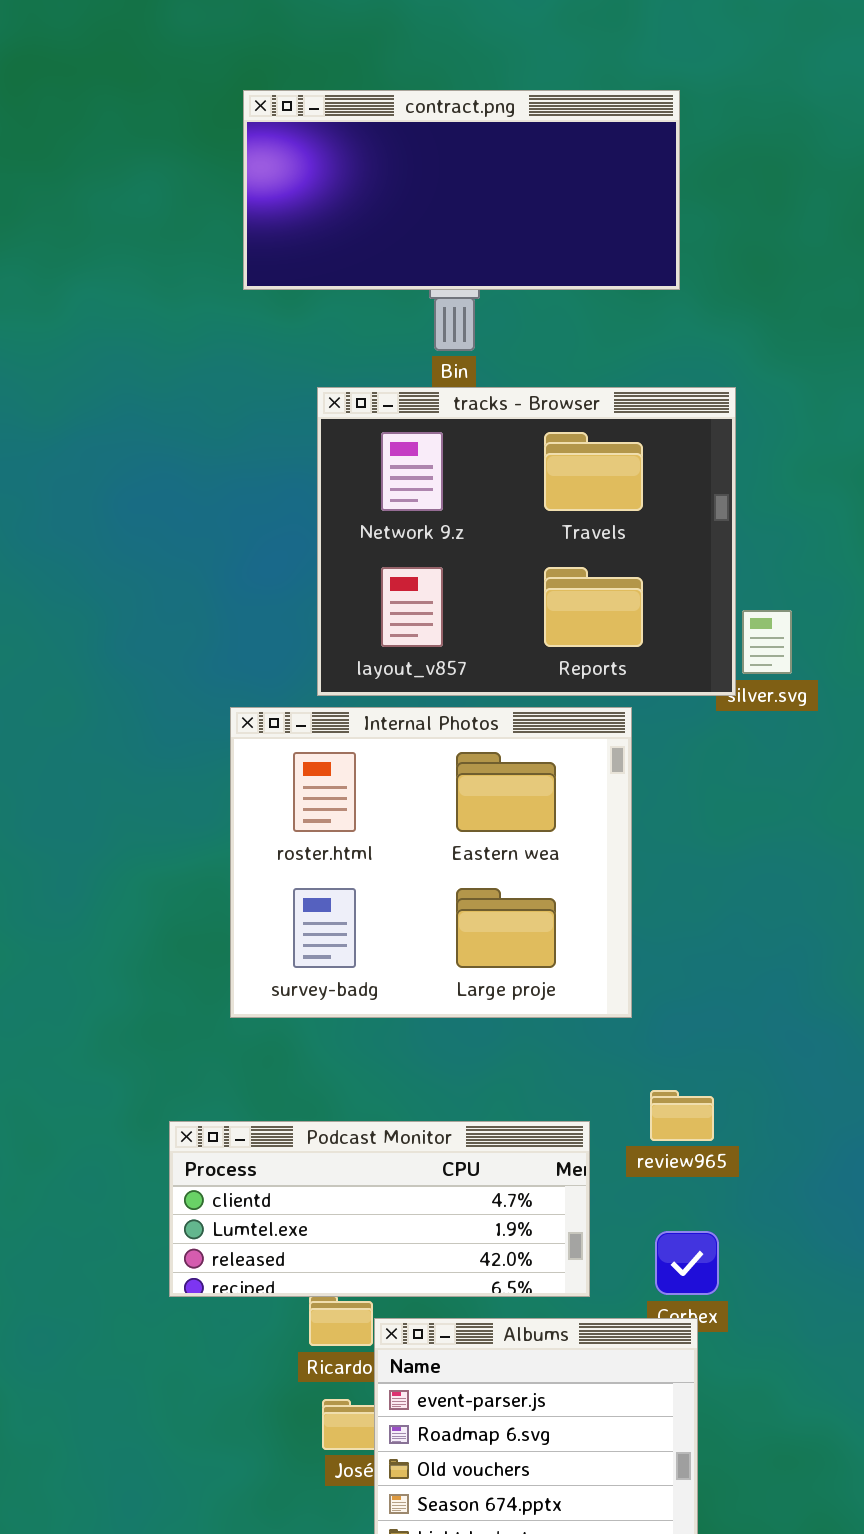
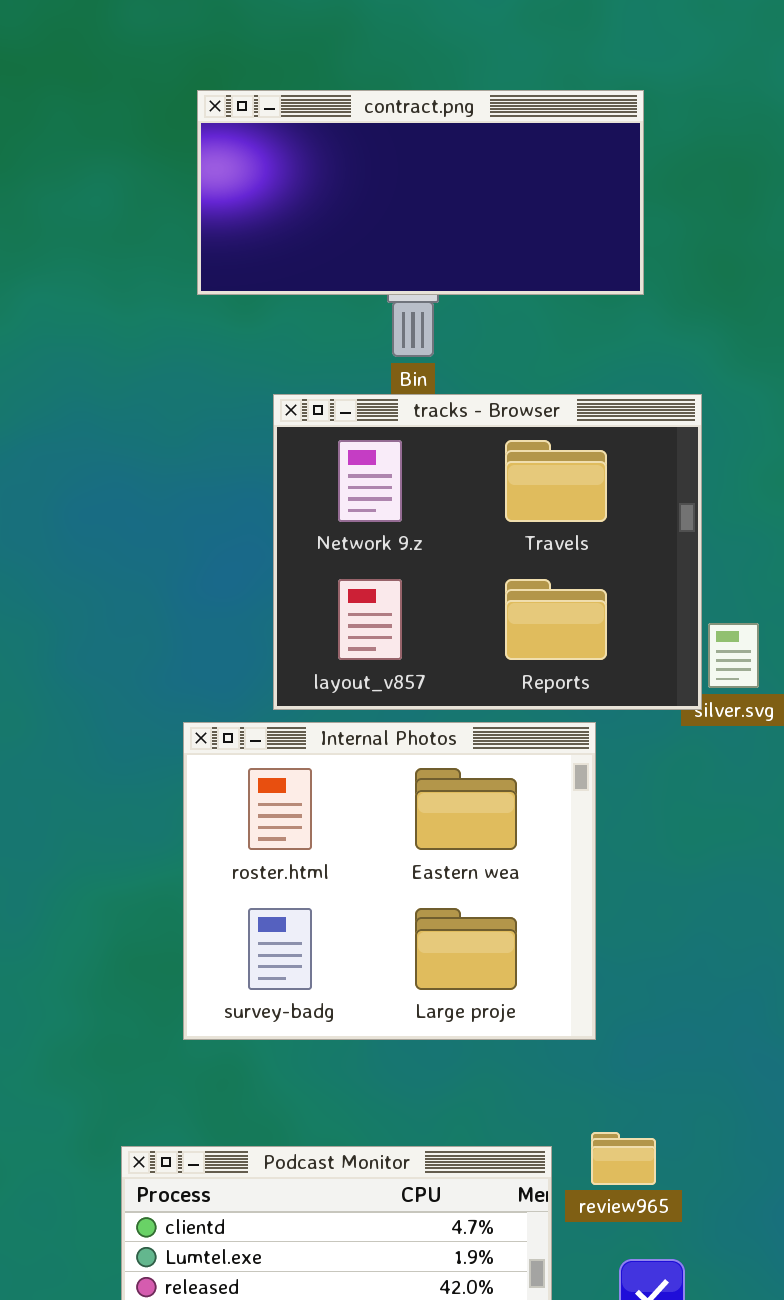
review965: [650,1090,714,1141] -> [591,1132,656,1185], moved

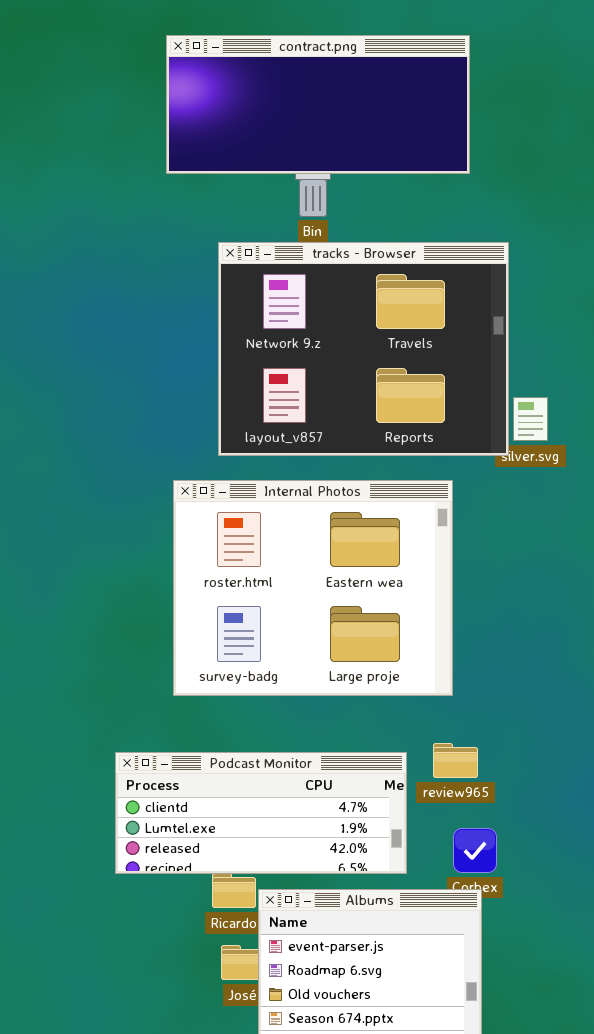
Internal Photos: [183,722,596,1040] -> [173,480,453,696], moved

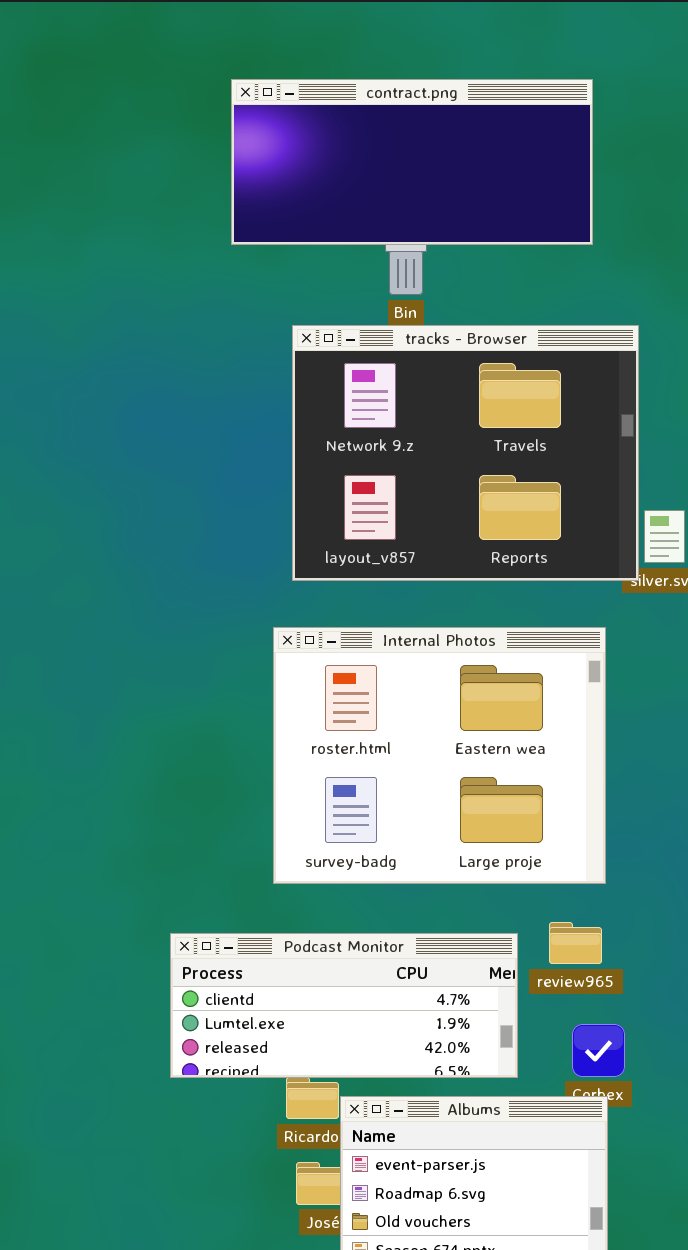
Internal Photos: [173,480,453,696] -> [273,627,606,884], moved

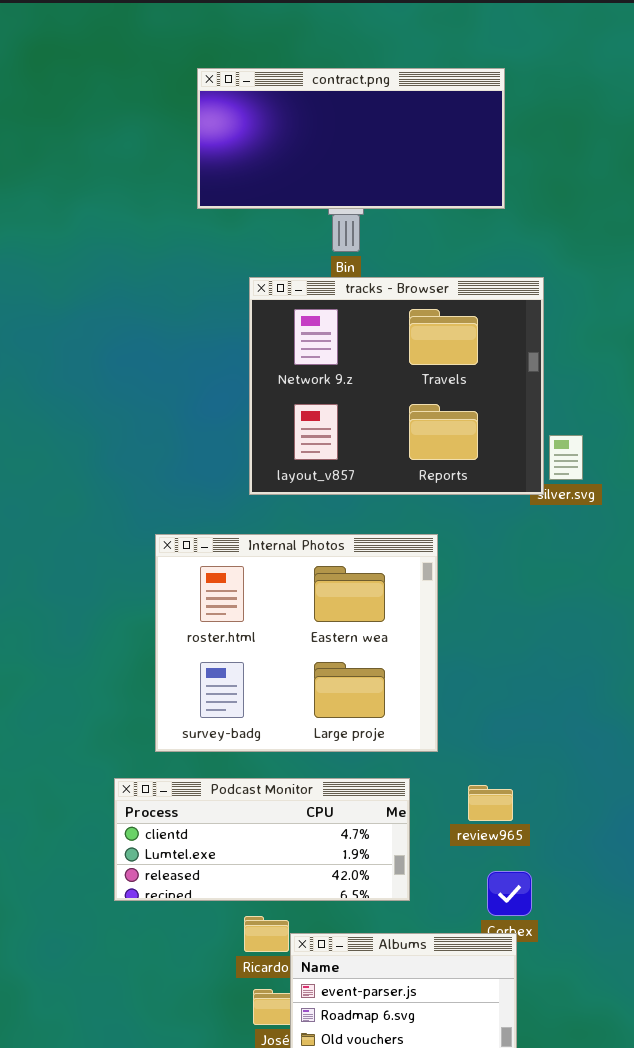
Internal Photos: [273,627,606,884] -> [155,534,438,752], moved
Podcast Monitor: [170,933,518,1078] -> [114,778,410,901], moved

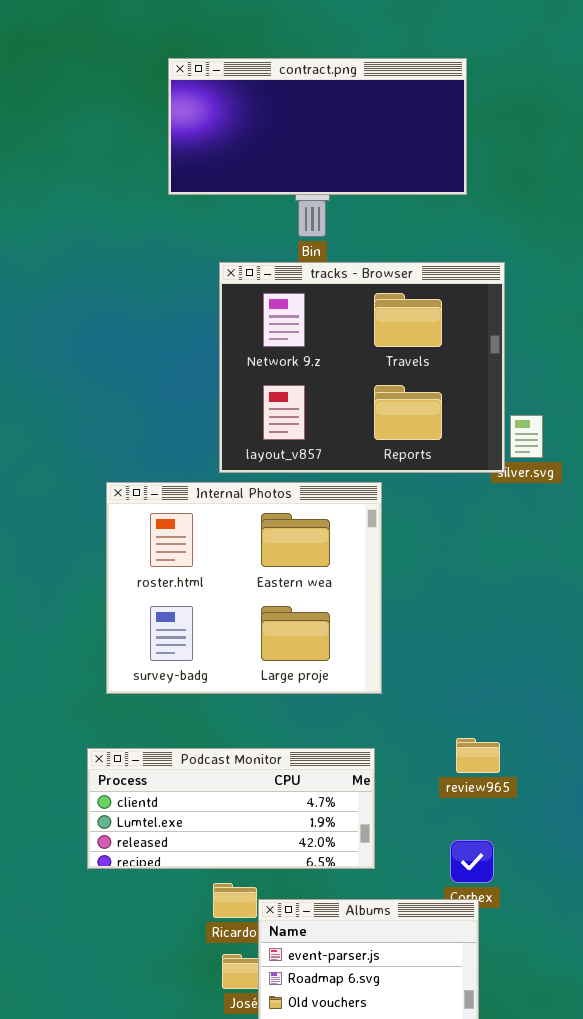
Internal Photos: [155,534,438,752] -> [106,482,382,694], moved
review965: [468,785,513,821] -> [456,738,500,773], moved

